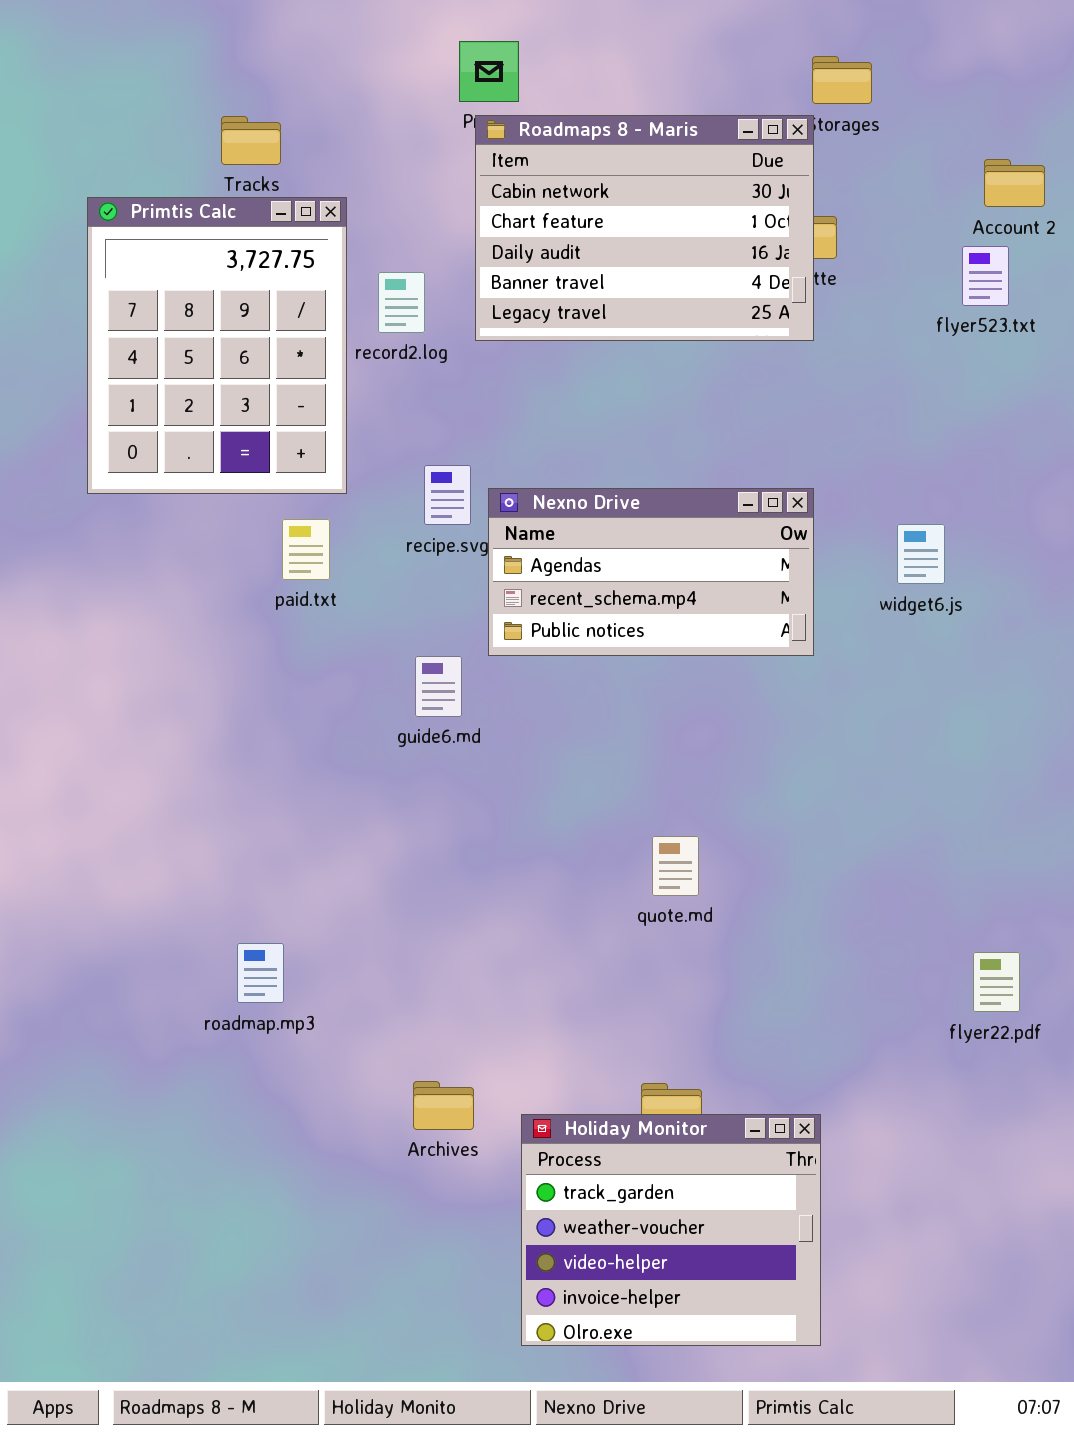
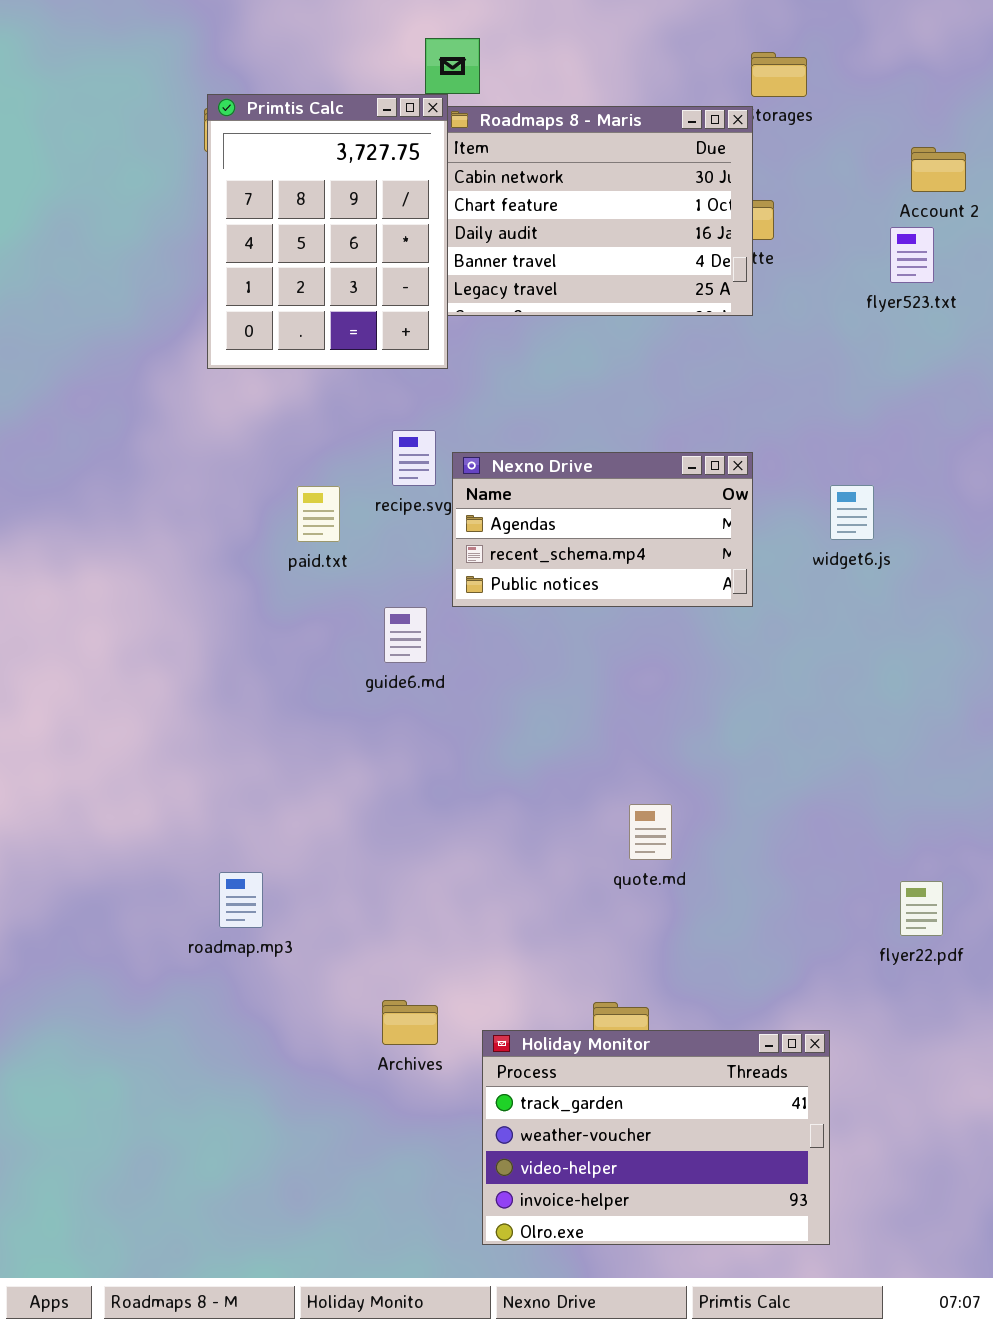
Primtis Calc: [87,197,347,494] -> [207,94,448,369], moved
paid.txt: [282,519,330,580] -> [297,486,340,542], moved
quote.md: [652,836,699,896] -> [629,804,672,860], moved
Holiday Monitor: [521,1114,821,1346] -> [482,1030,830,1245], resized

